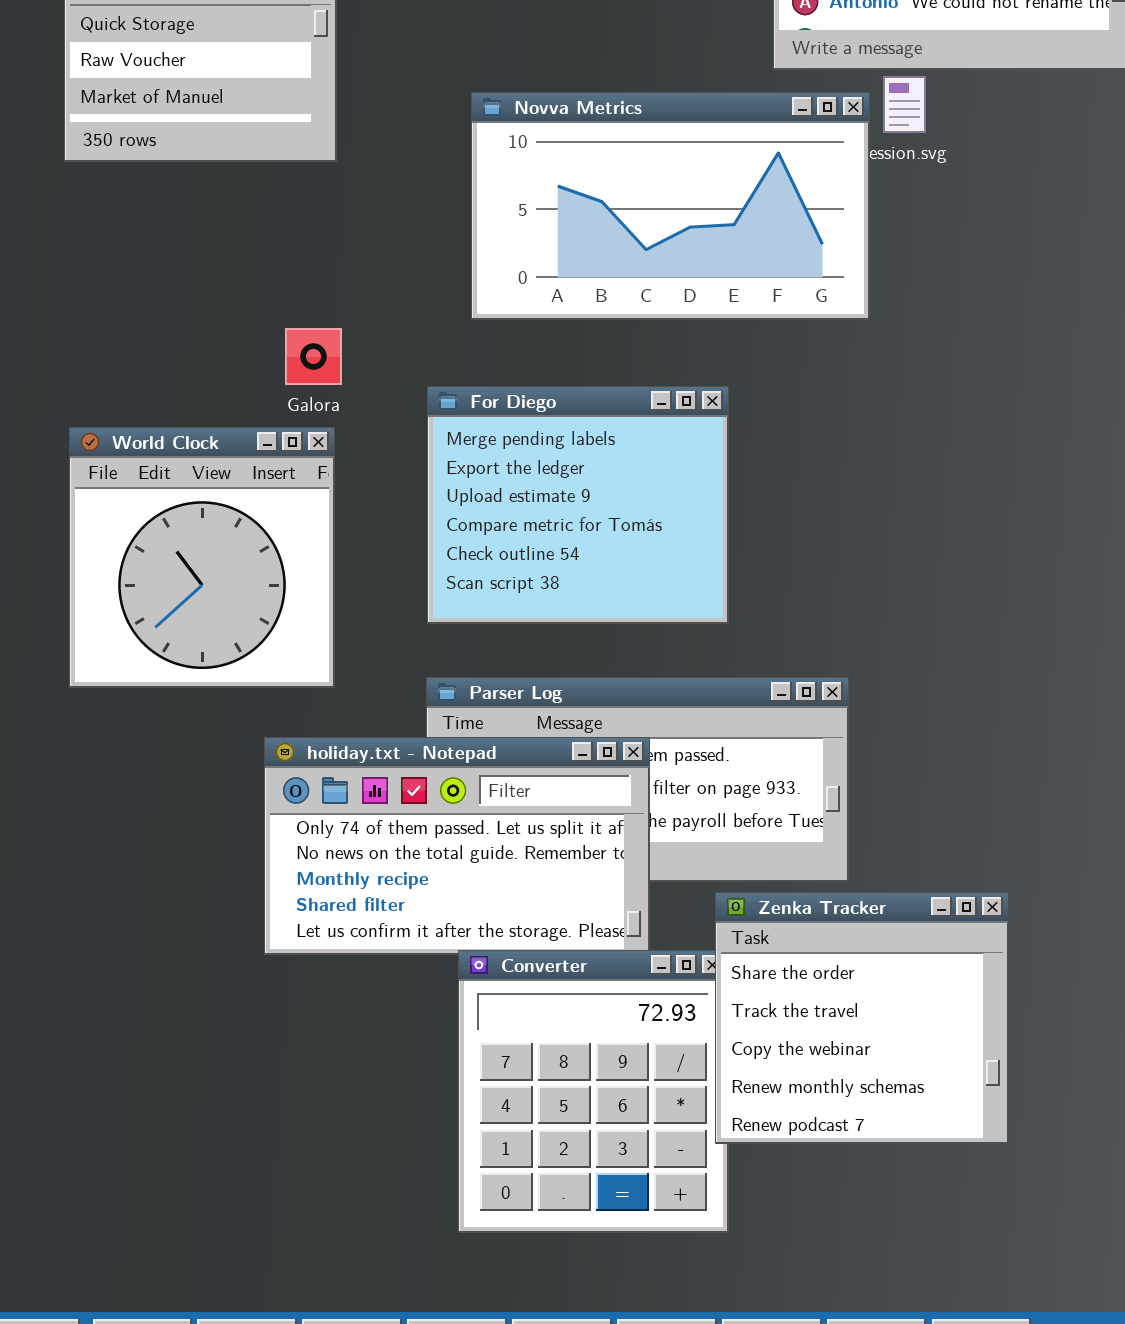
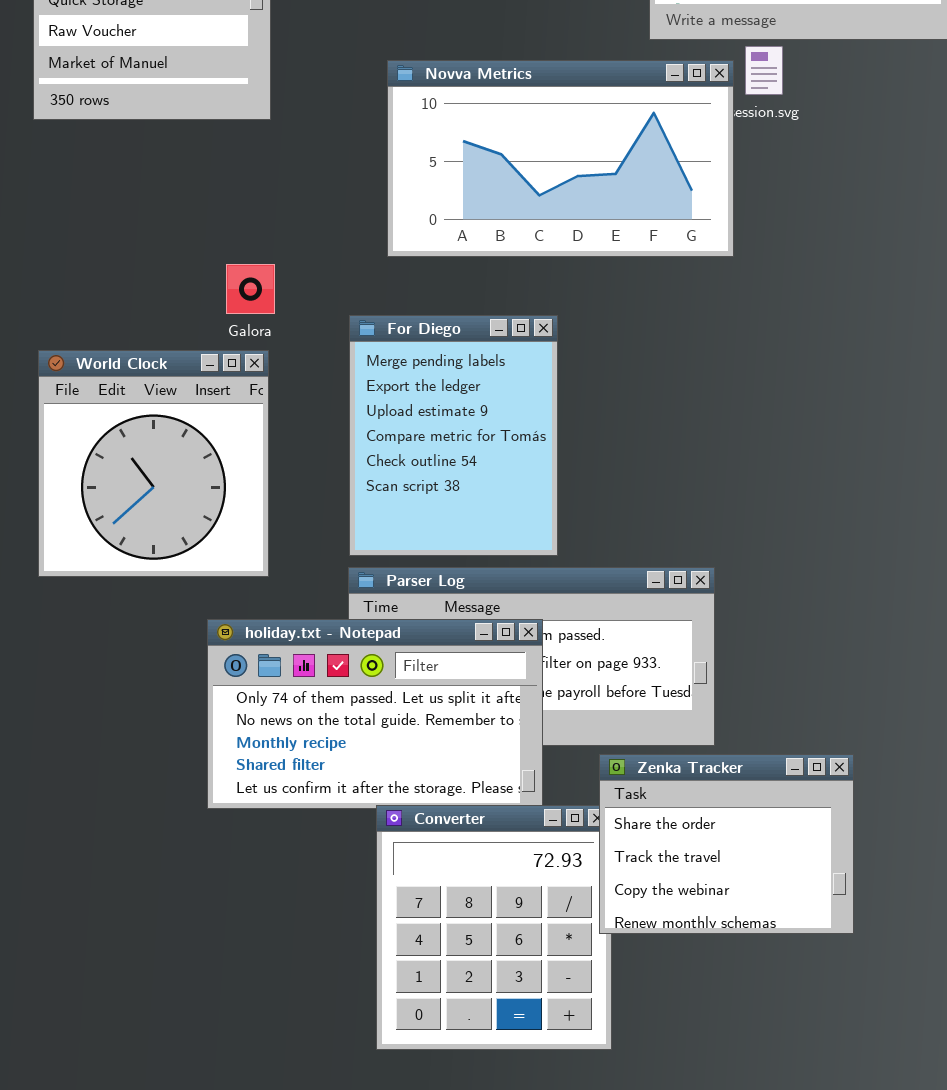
For Diego: [427,386,729,624] -> [349,315,558,556], resized
Zenka Tracker: [715,892,1009,1144] -> [599,754,854,934], resized

